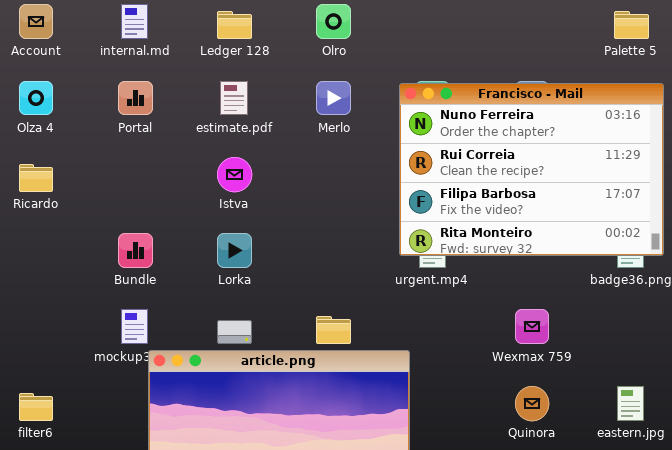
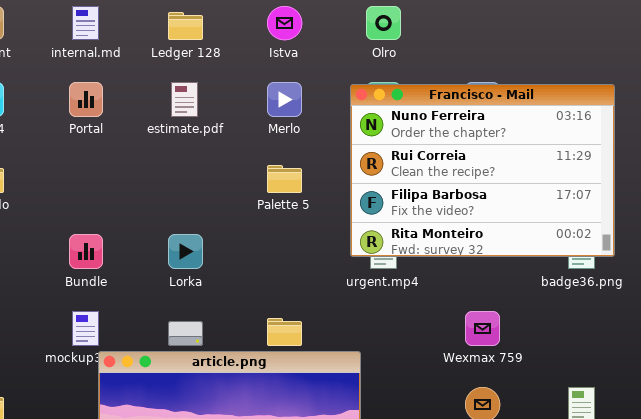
Olro: [316,4,351,39] -> [366,6,401,40], moved
Palette 5: [614,11,649,39] -> [267,165,302,193], moved
Istva: [217,157,252,192] -> [267,6,302,40], moved

